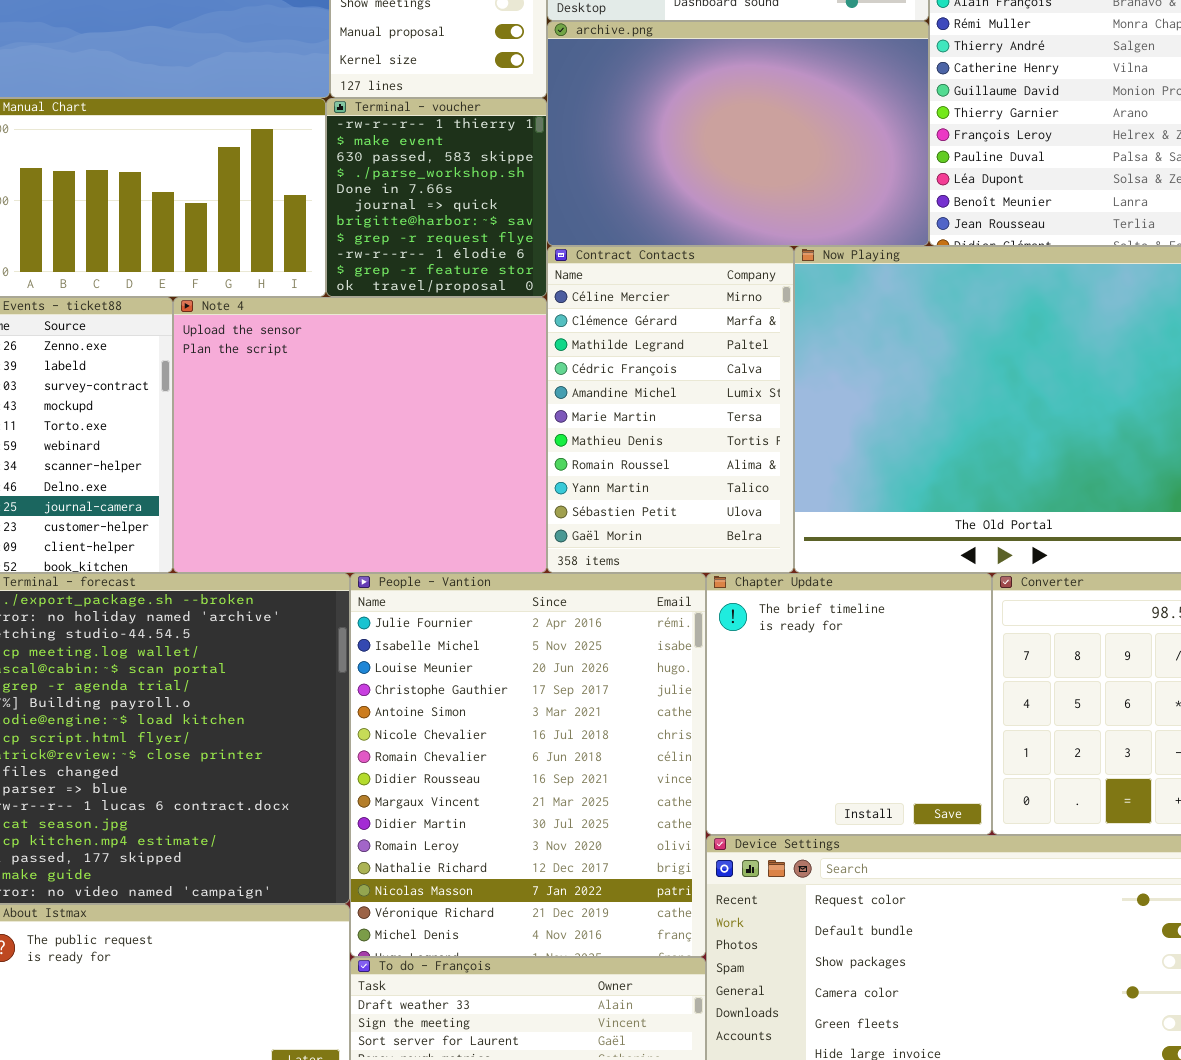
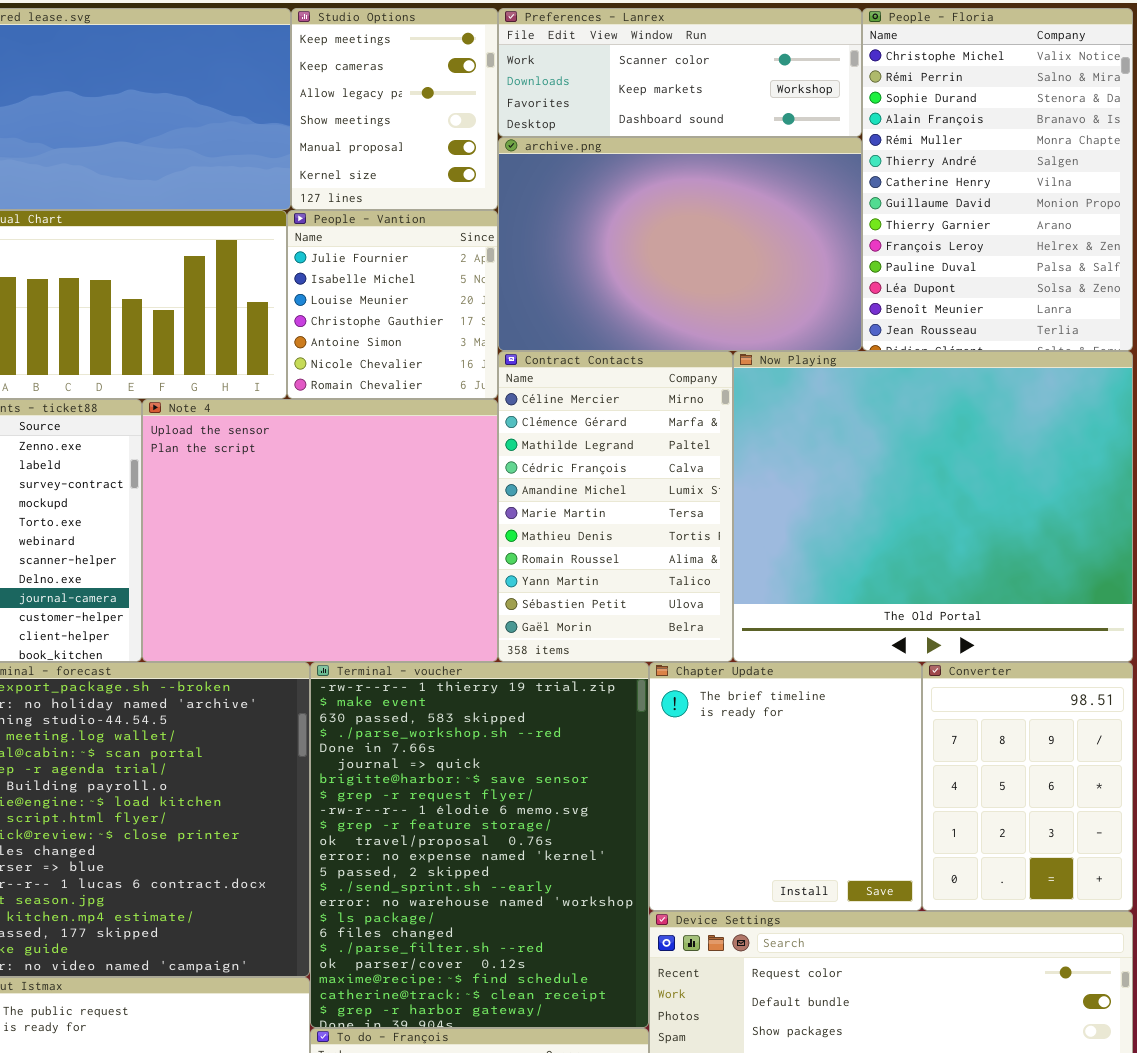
Terminal - voucher: [326,98,547,297] -> [310,662,649,1028], moved, resized
People - Vantion: [350,573,706,957] -> [287,210,498,399], moved, resized

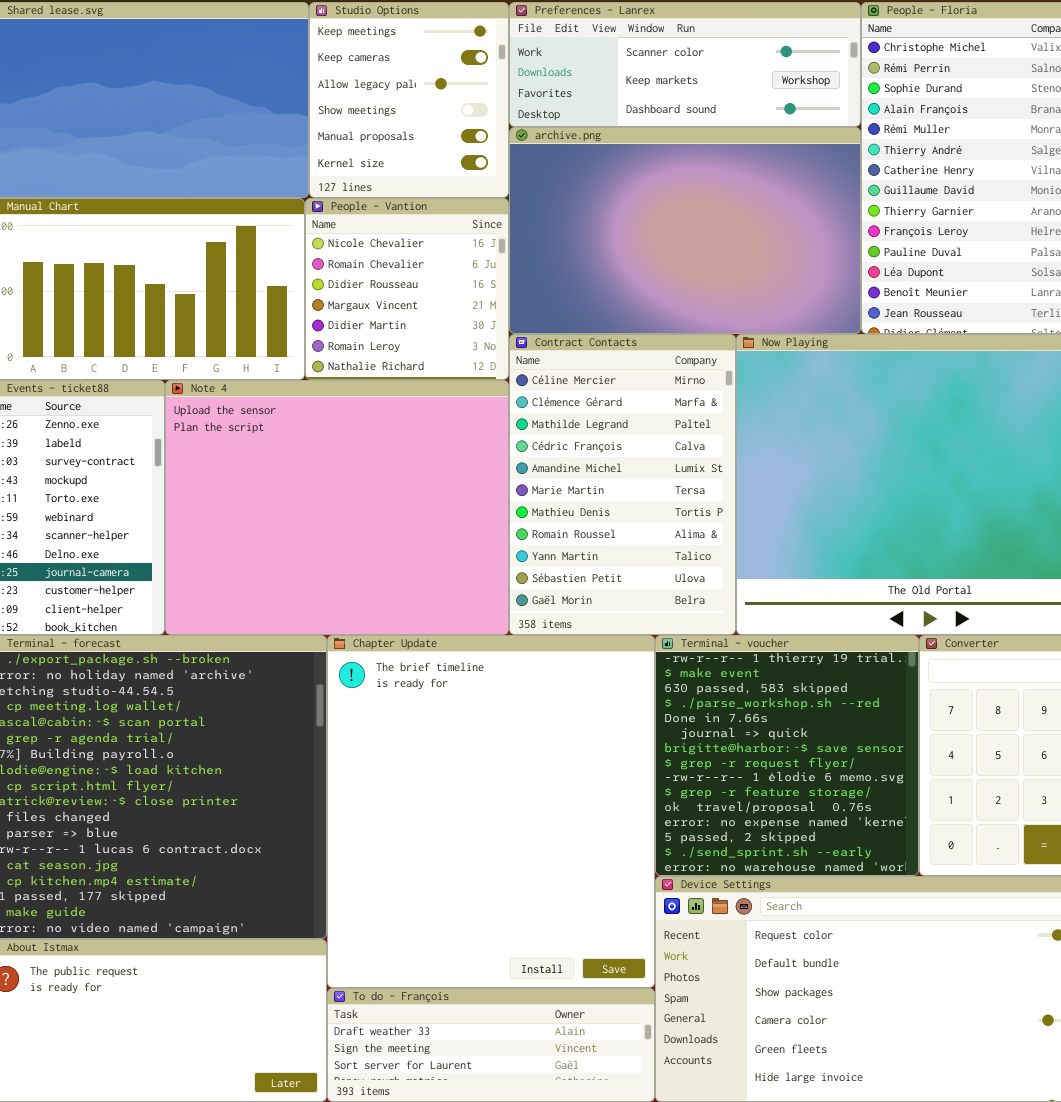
People - Vantion: [287,210,498,399] -> [305,198,509,380], scrolled down 5 rows
Terminal - voucher: [310,662,649,1028] -> [655,635,919,876], moved, resized
Chapter Update: [649,662,922,911] -> [327,635,655,988], moved, resized

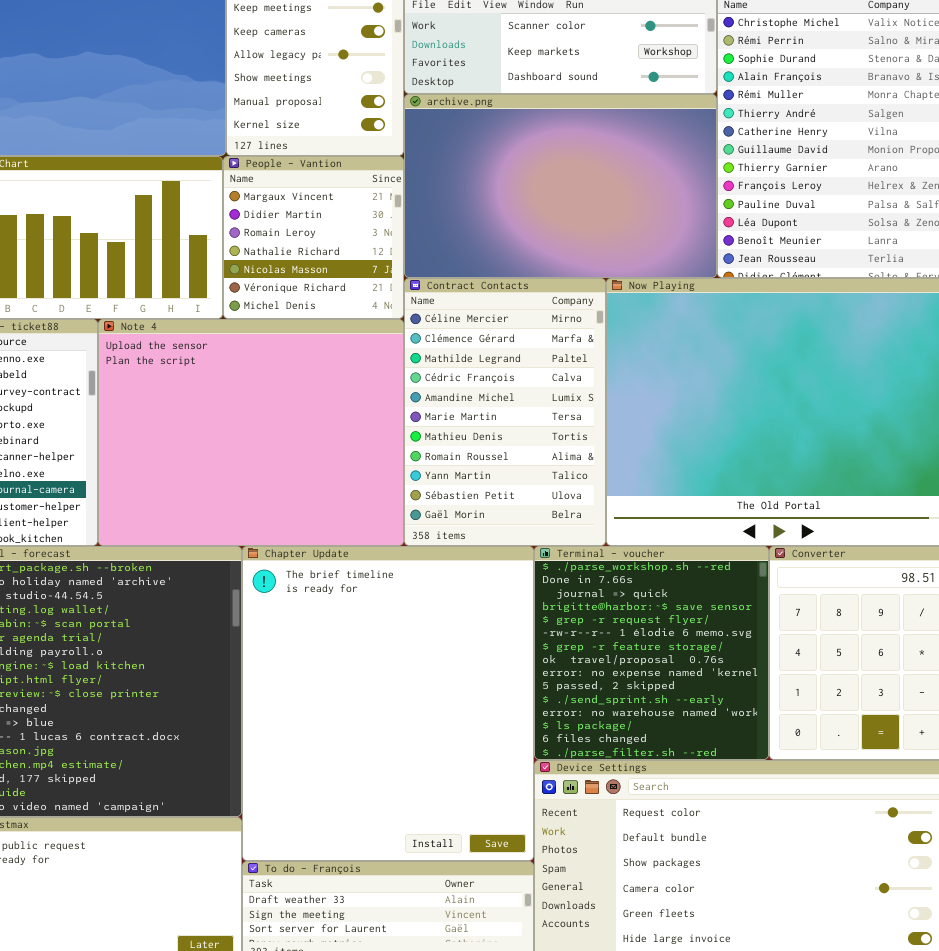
People - Vantion: [305,198,509,380] -> [223,156,404,319], scrolled down 3 rows
Terminal - voucher: [655,635,919,876] -> [534,546,769,760], scrolled down 3 rows

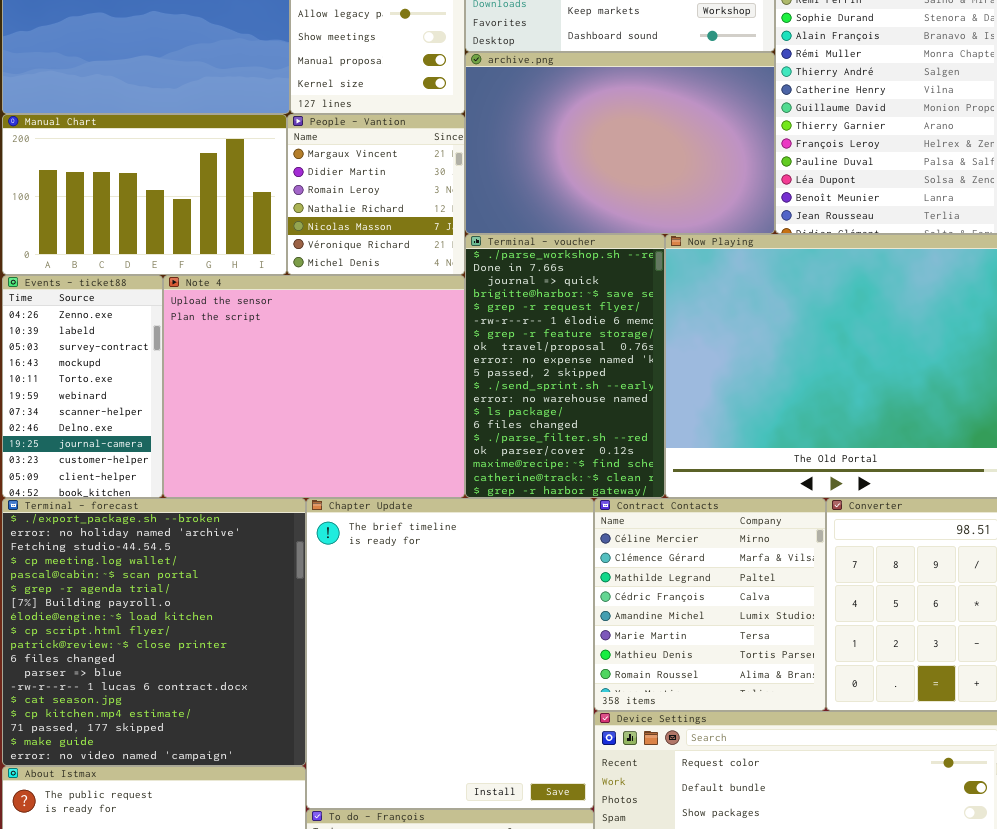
Contract Contacts: [404,278,606,546] -> [594,498,826,711], moved, resized
Terminal - voucher: [534,546,769,760] -> [465,234,665,498], moved, resized

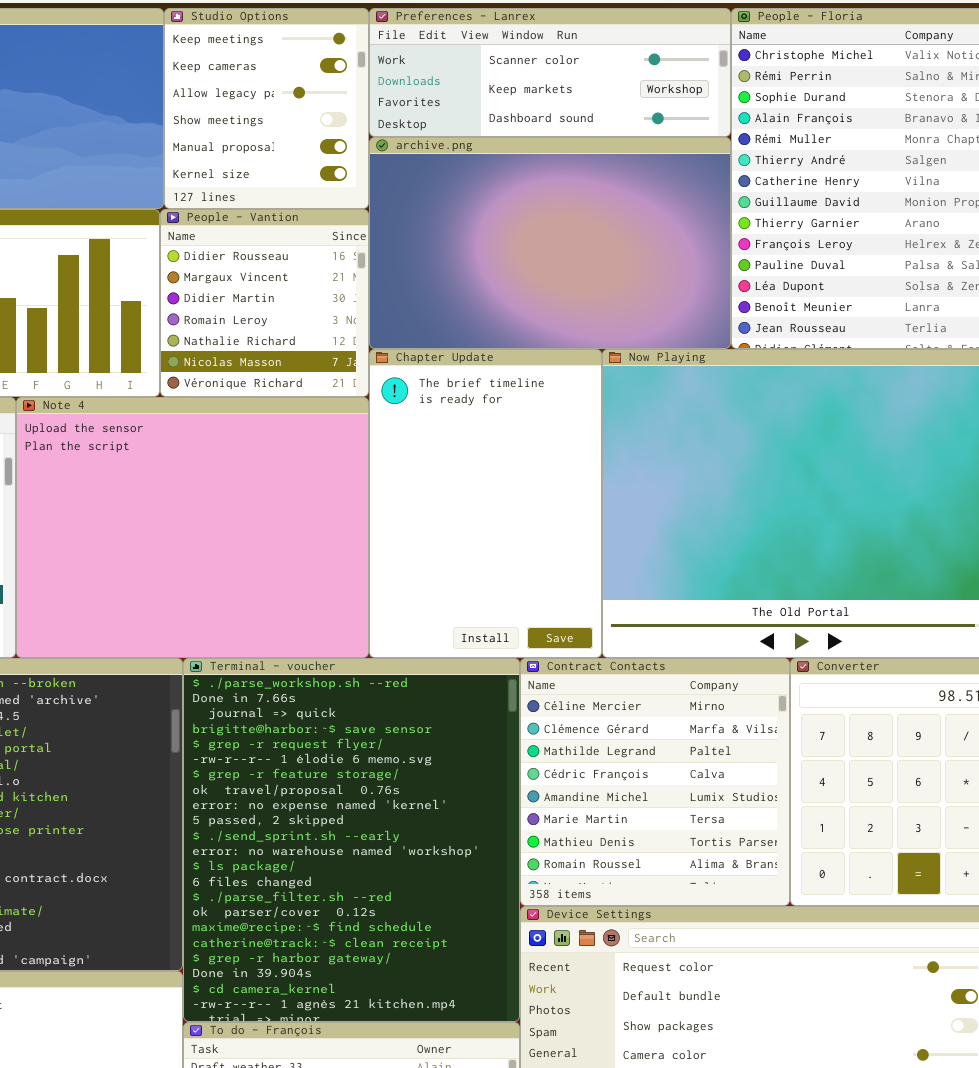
People - Vantion: [287,114,465,275] -> [160,209,369,397], scrolled up 1 row
Terminal - voucher: [465,234,665,498] -> [183,658,520,1022], moved, resized
Chapter Update: [306,498,594,809] -> [369,349,602,658], moved, resized

